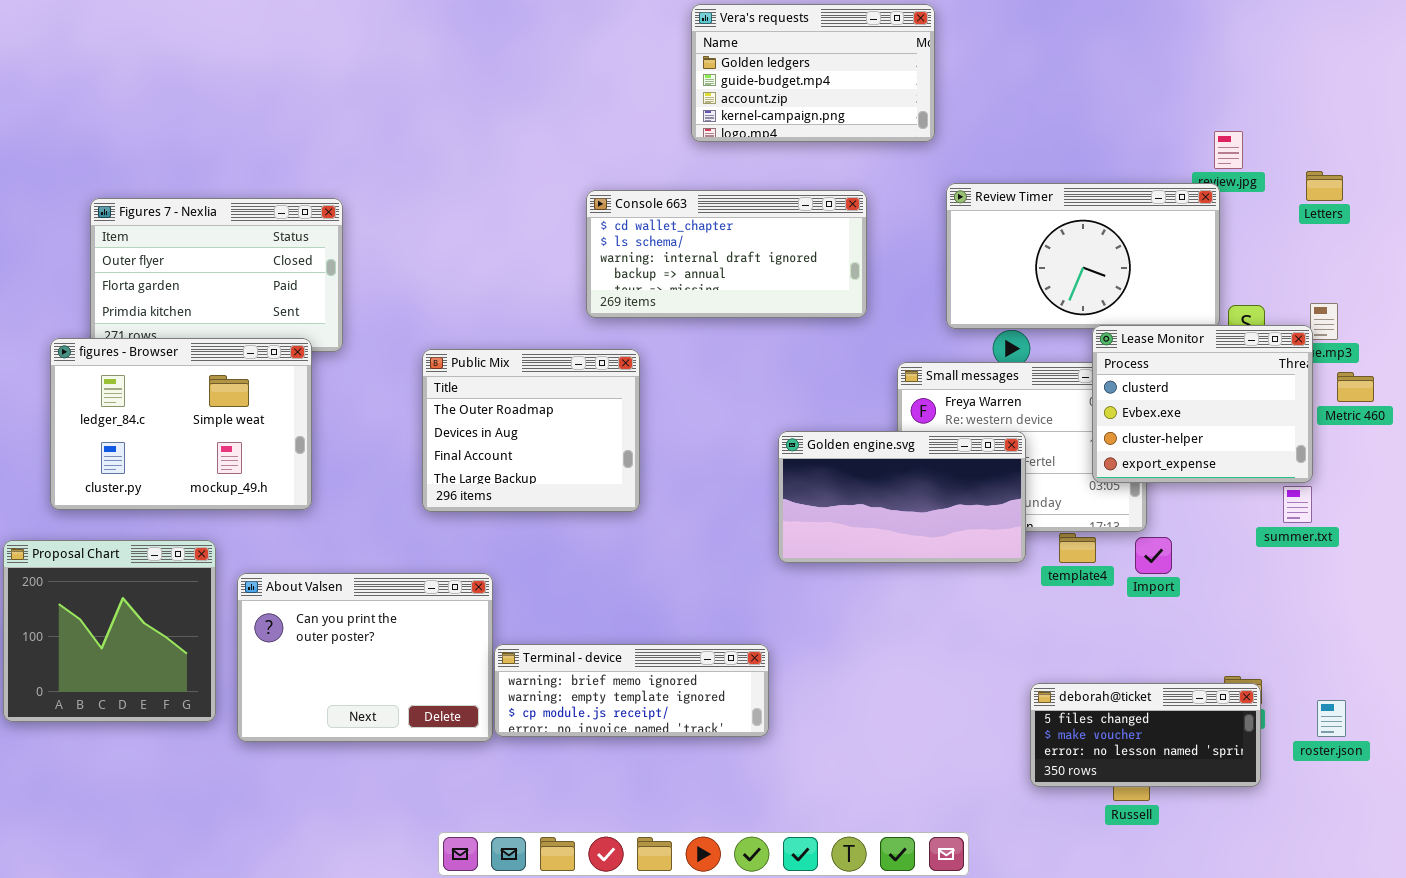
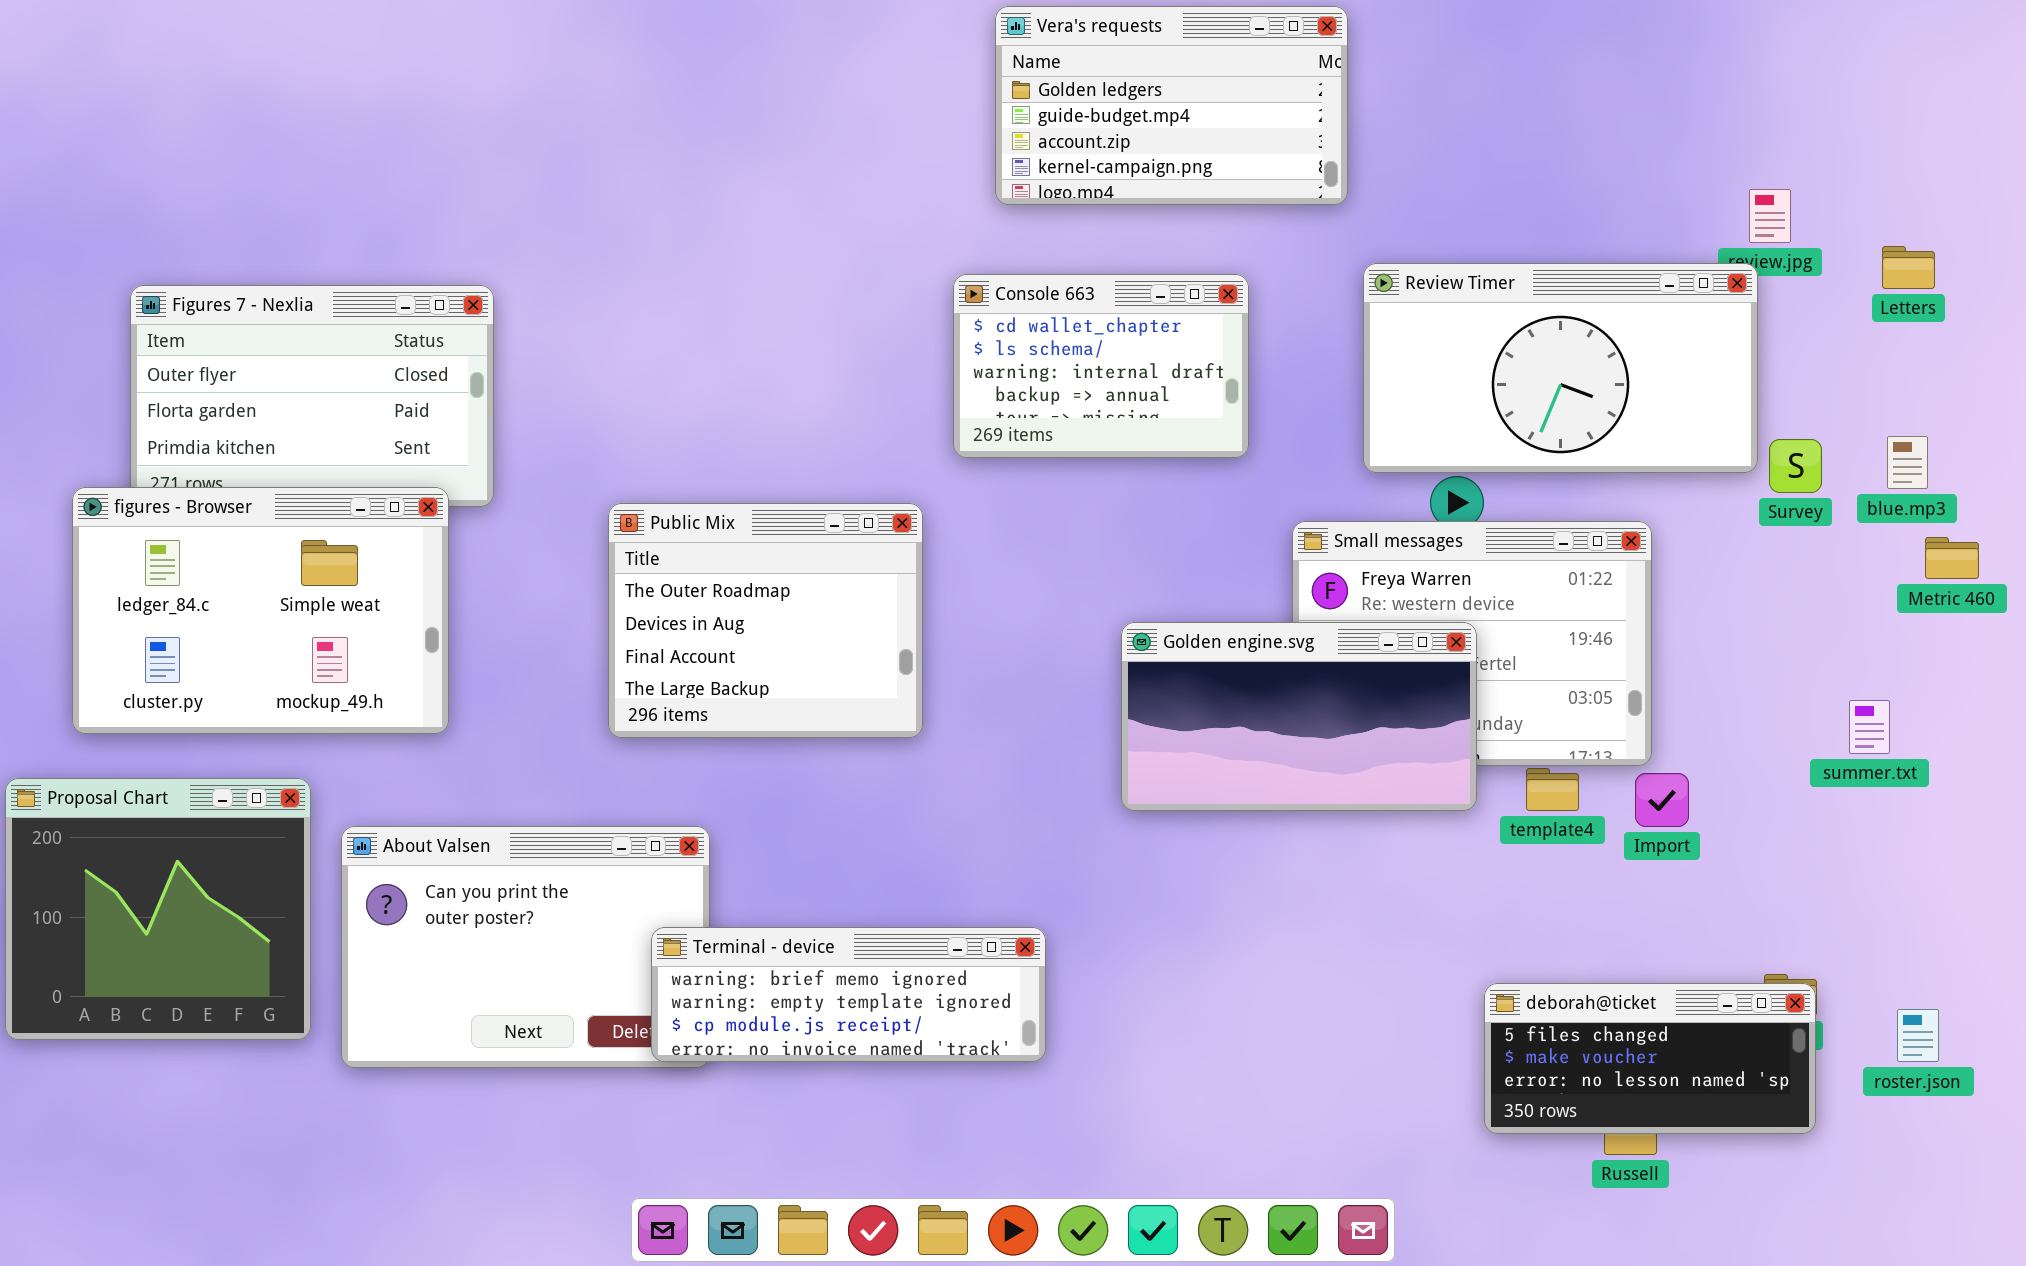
Console 663: [586,190,867,318] -> [953,274,1249,458], resized
Lease Monitor: [1092,325,1313,483] -> none, closed
Terminal - device: [494,644,769,737] -> [651,927,1046,1062], moved

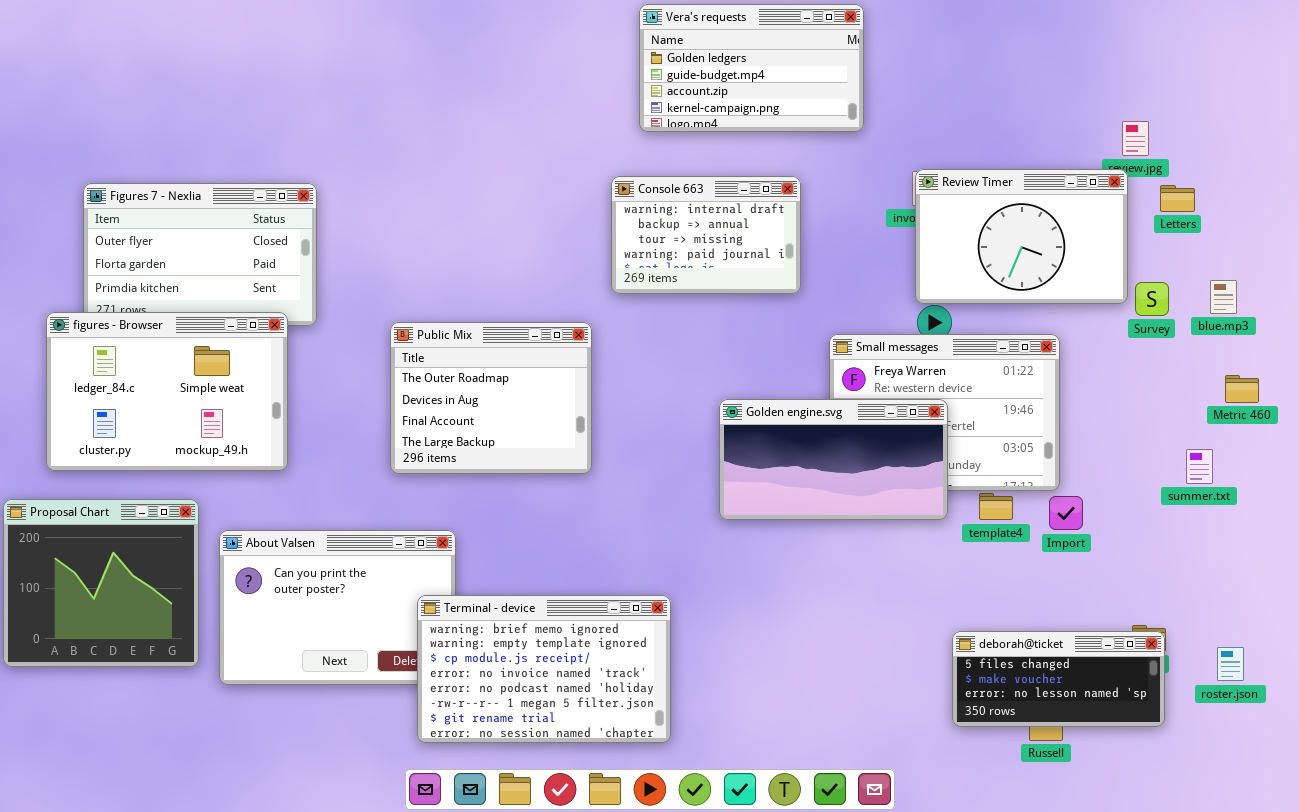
Letters: [1882,246,1935,289] -> [1160,185,1195,212], moved
Review Timer: [1363,263,1758,473] -> [915,169,1128,304], resized
Console 663: [953,274,1249,458] -> [611,176,801,294], scrolled down 2 rows
Metric 460: [1925,537,1979,579] -> [1225,375,1259,403], moved
Terminal - device: [651,927,1046,1062] -> [417,595,671,743], resized

